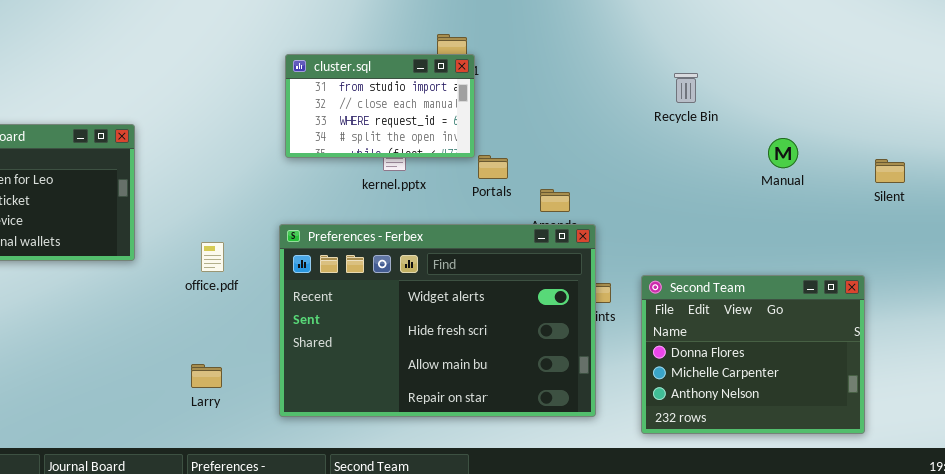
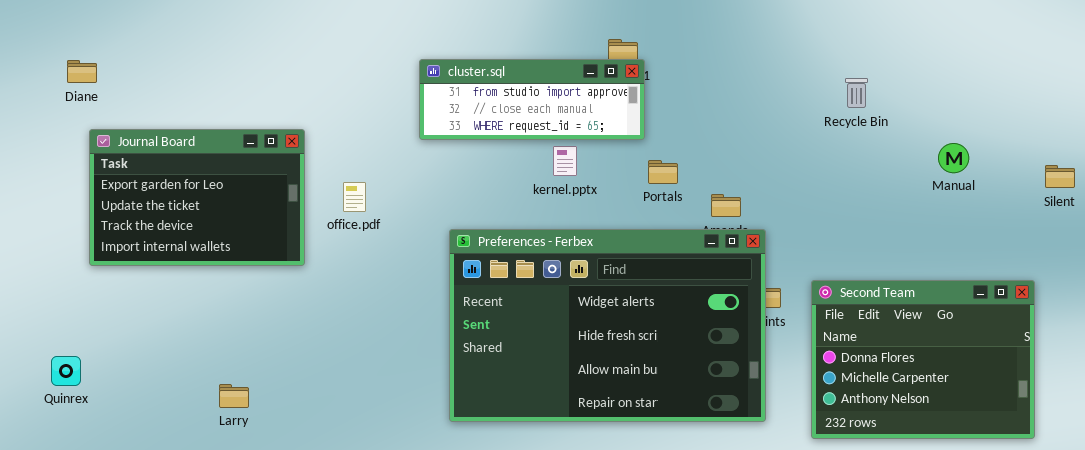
cluster.sql: [285,54,475,158] -> [419,59,645,140], resized
office.pdf: [201,242,224,272] -> [343,182,366,212], moved
Larry: [191,364,222,388] -> [219,384,249,408], moved

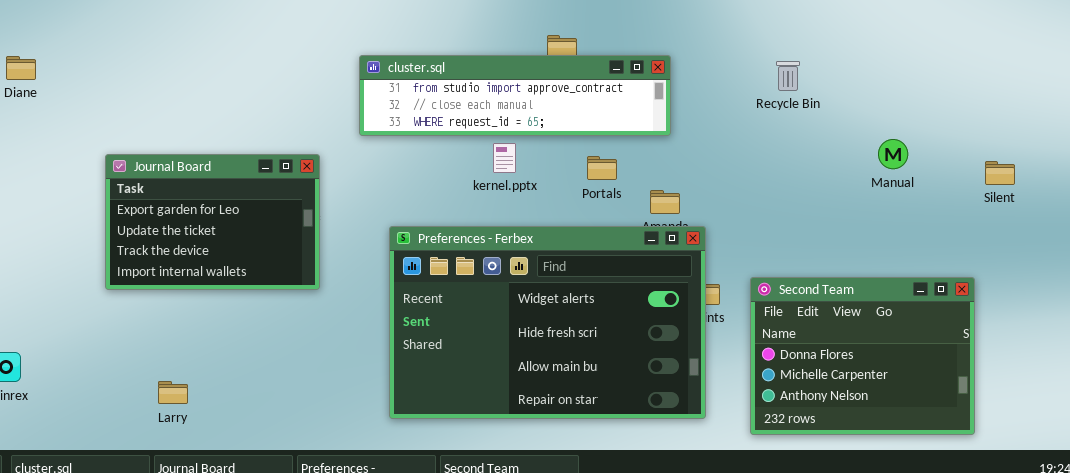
cluster.sql: [419,59,645,140] -> [359,55,671,136], resized
Recycle Bin: [845,78,868,108] -> [776,61,800,91], moved
Journal Board: [89,129,305,266] -> [105,154,320,290], moved

